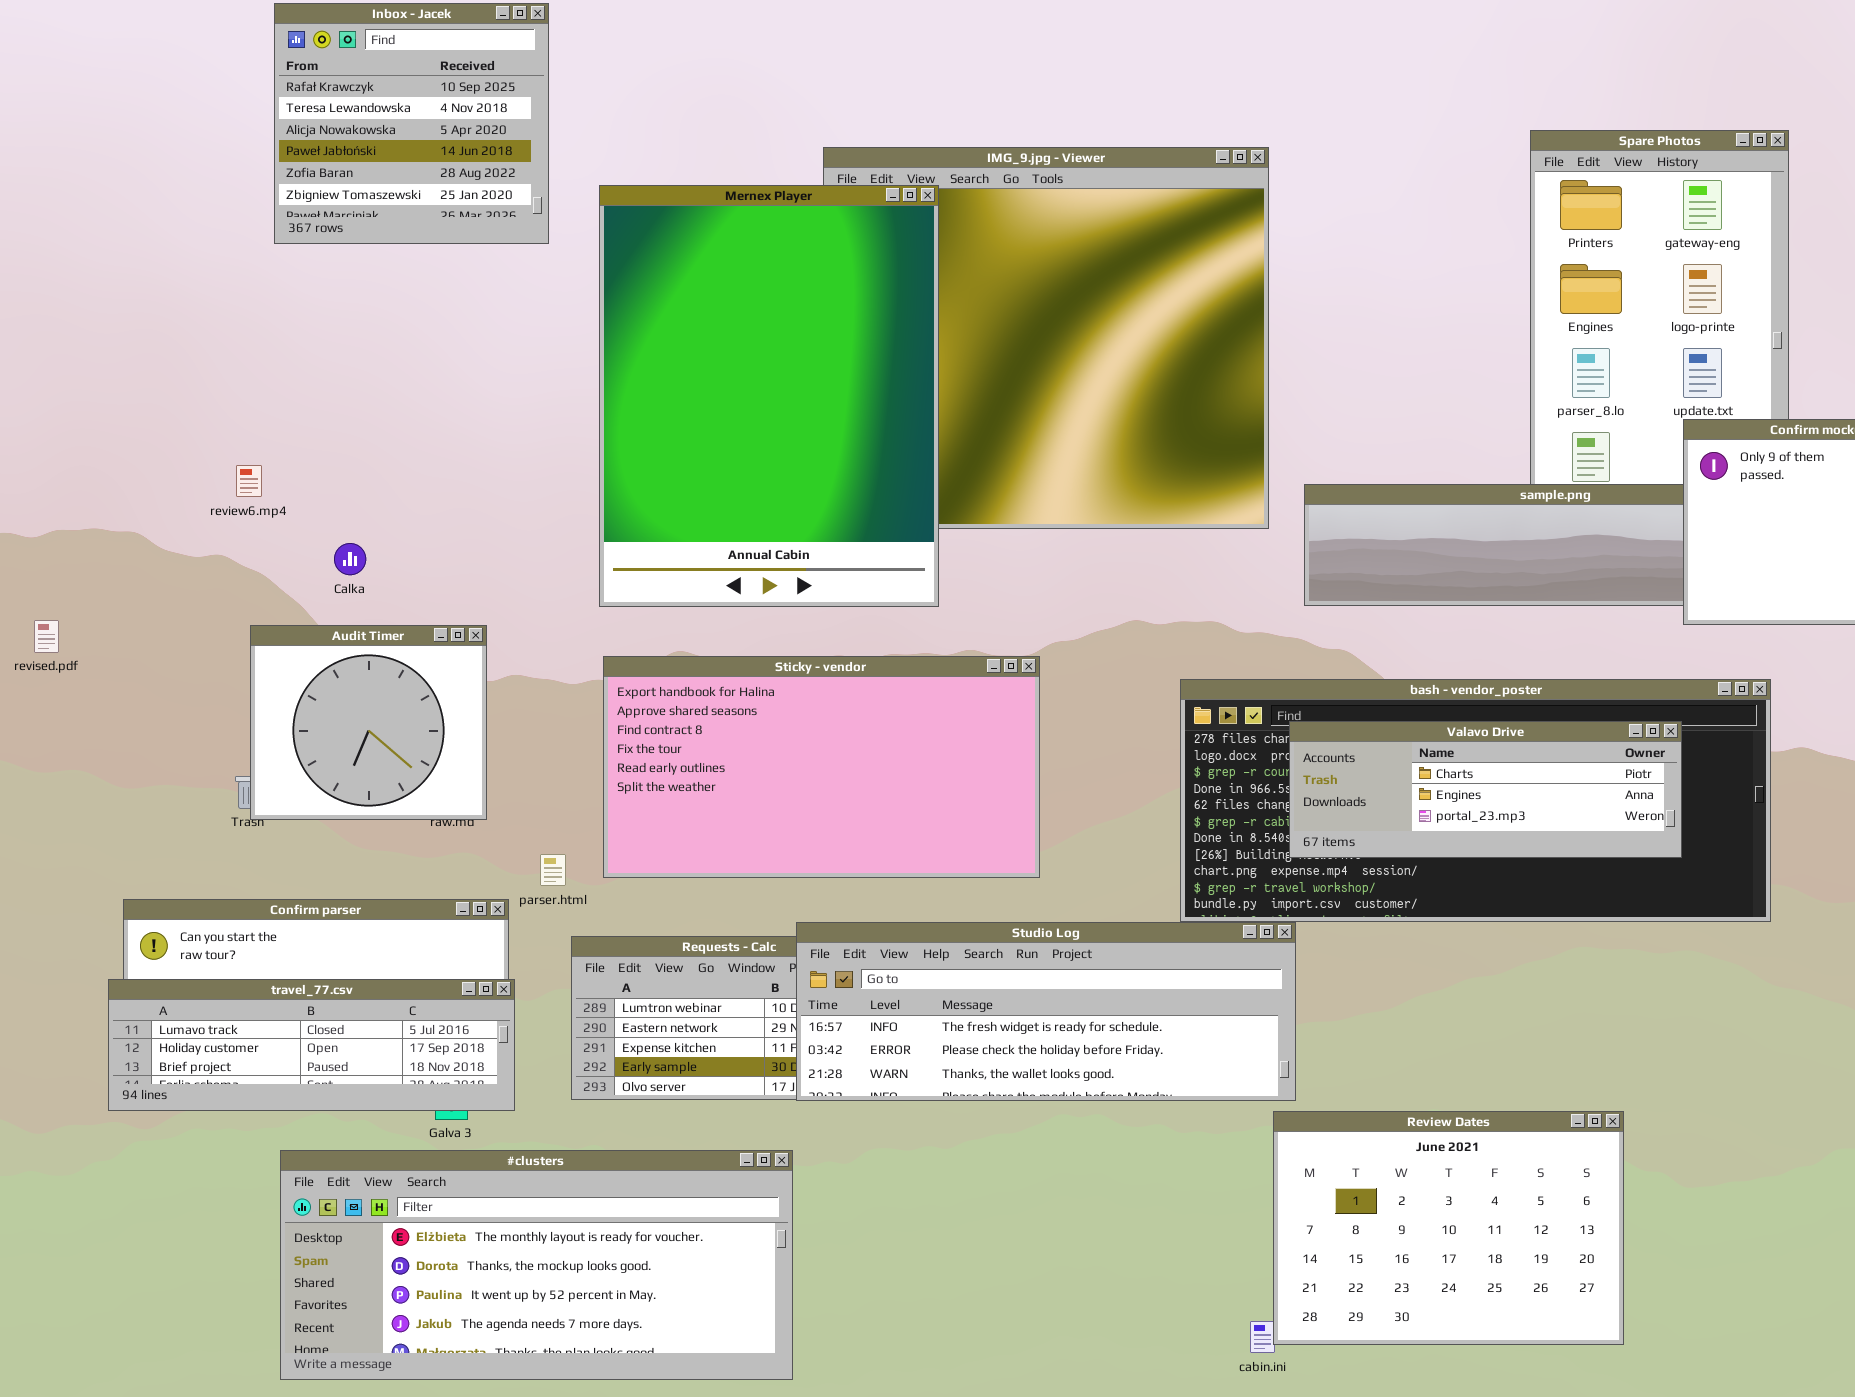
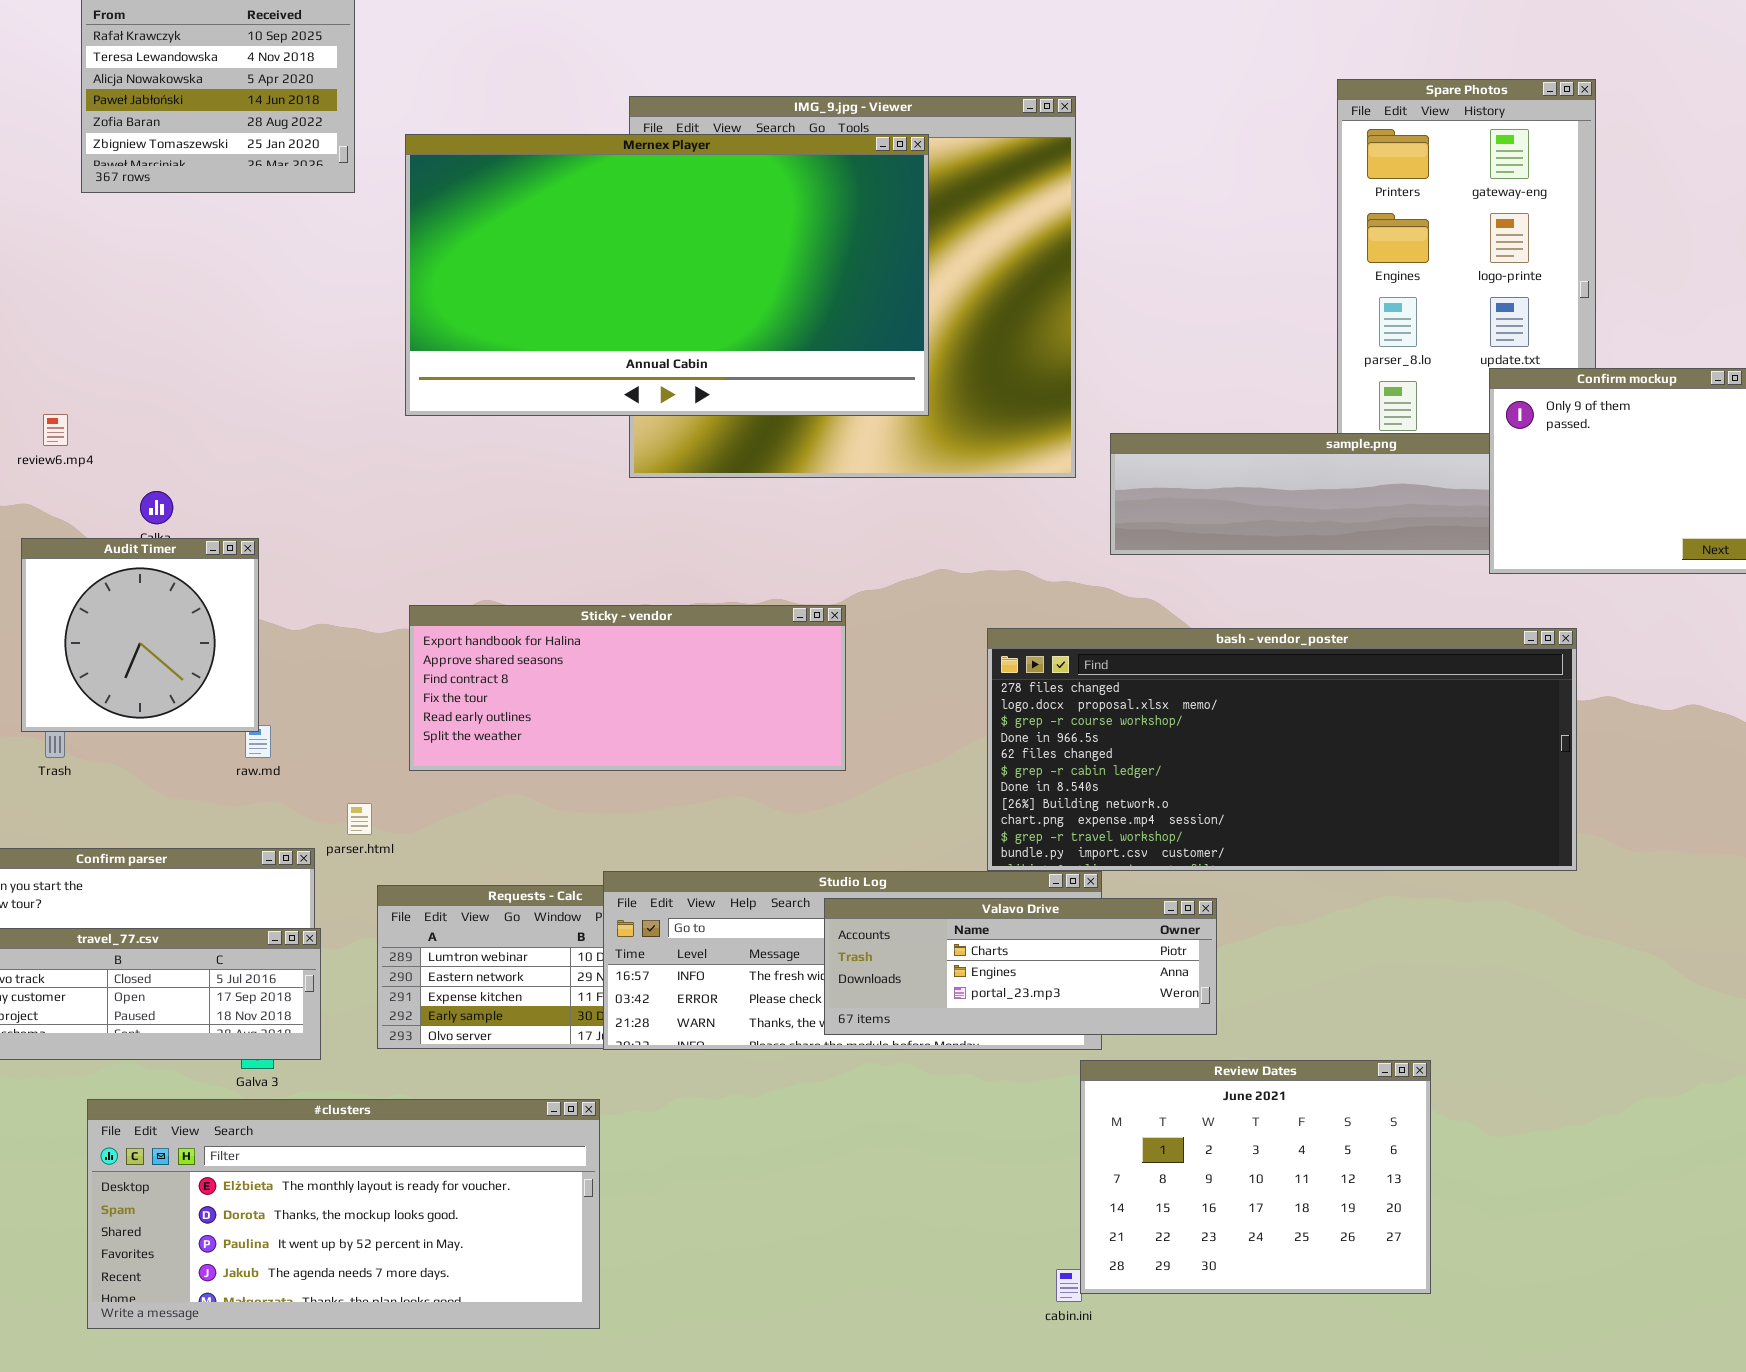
Mernex Player: [599,185,939,607] -> [405,134,929,416], resized
Audit Timer: [250,625,487,820] -> [21,538,259,732], moved
Sticky - vendor: [603,656,1040,878] -> [409,605,846,771], resized
Valavo Drive: [1289,721,1682,858] -> [824,898,1217,1035], moved

